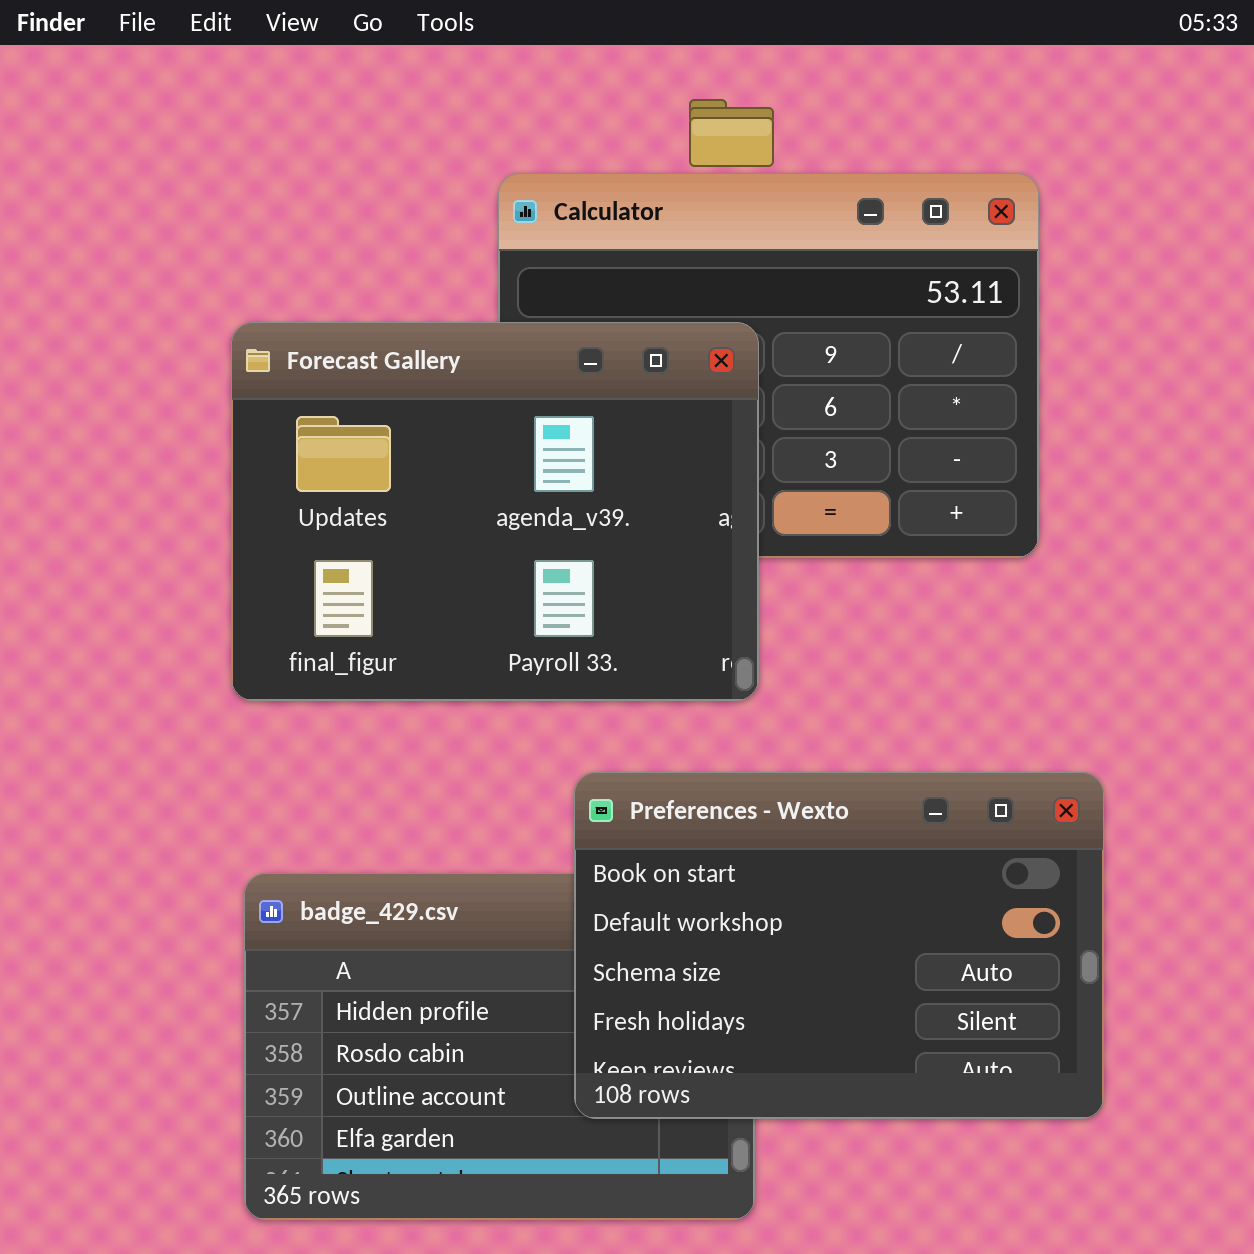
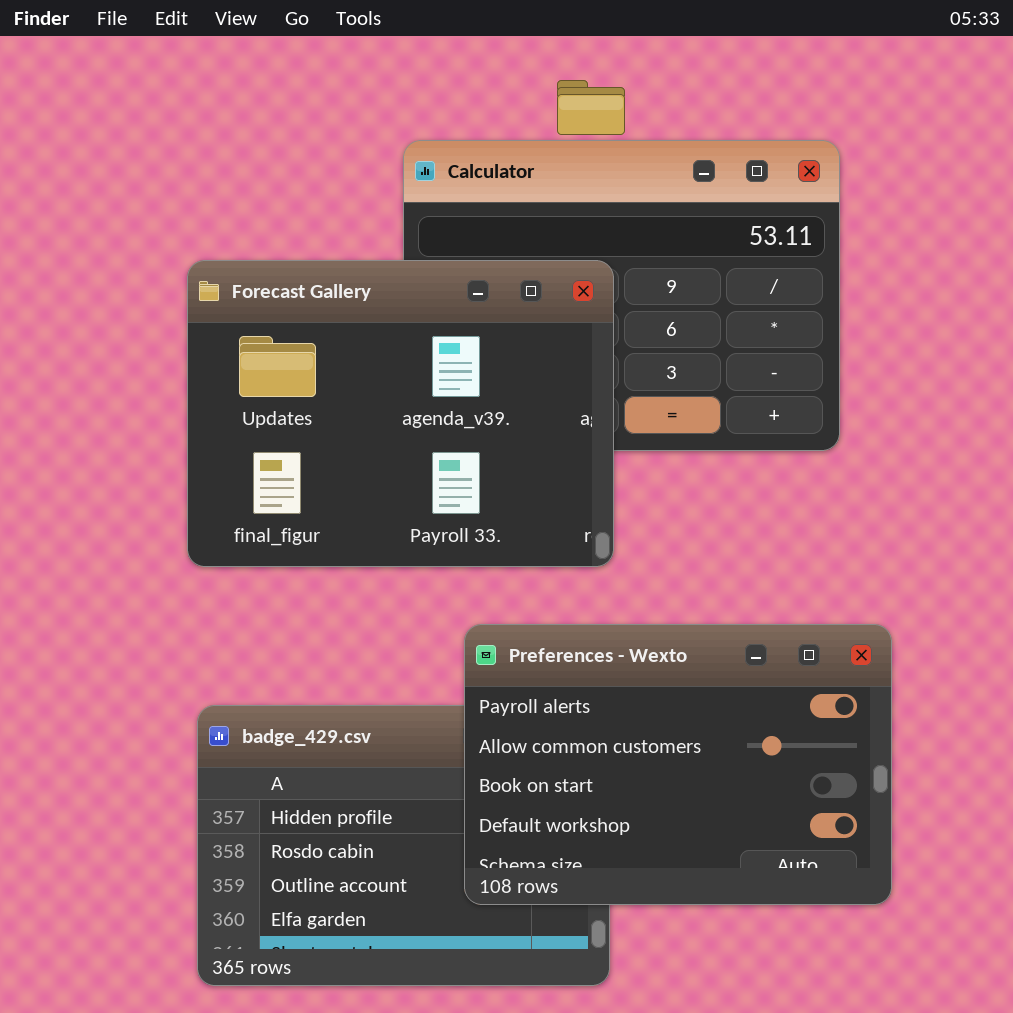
Preferences - Wexto: [574,772,1104,1119] -> [464,624,892,905], scrolled up 2 rows

